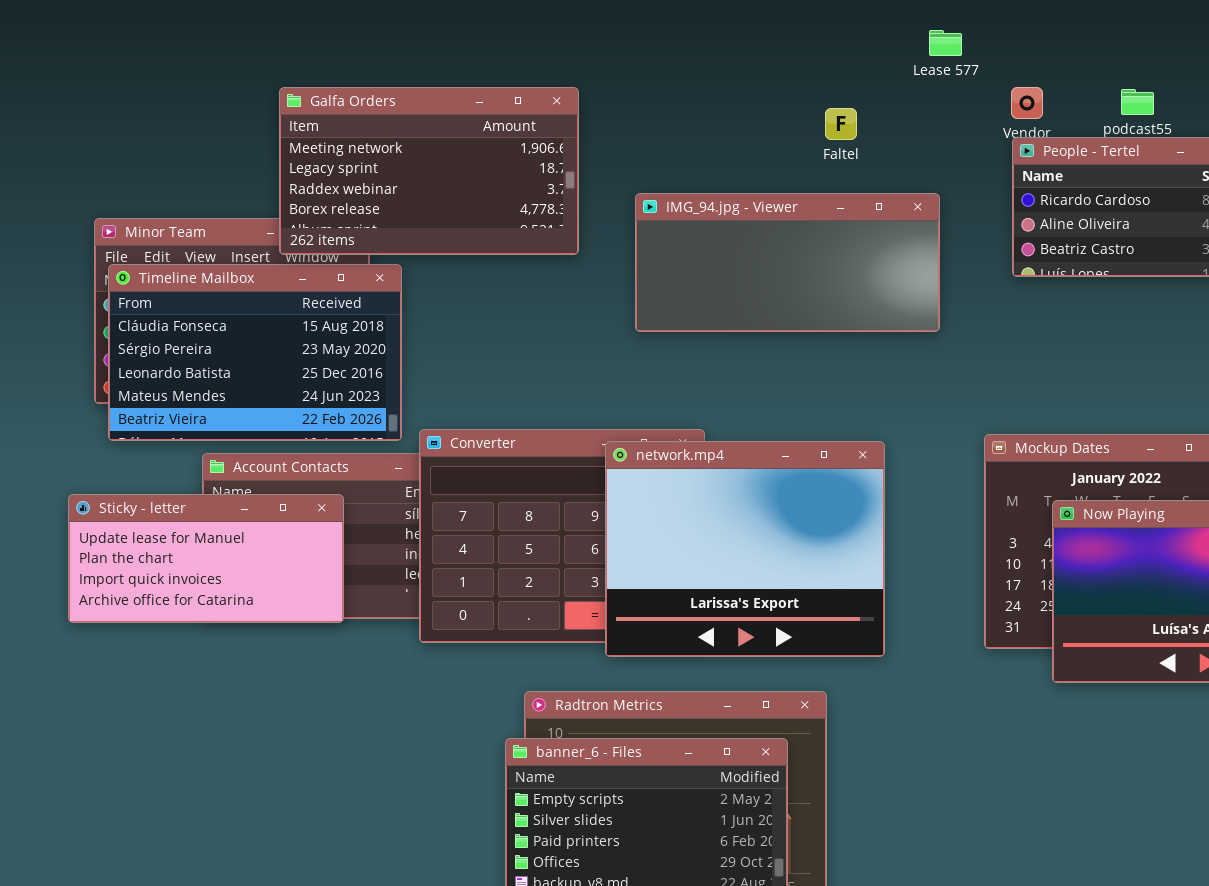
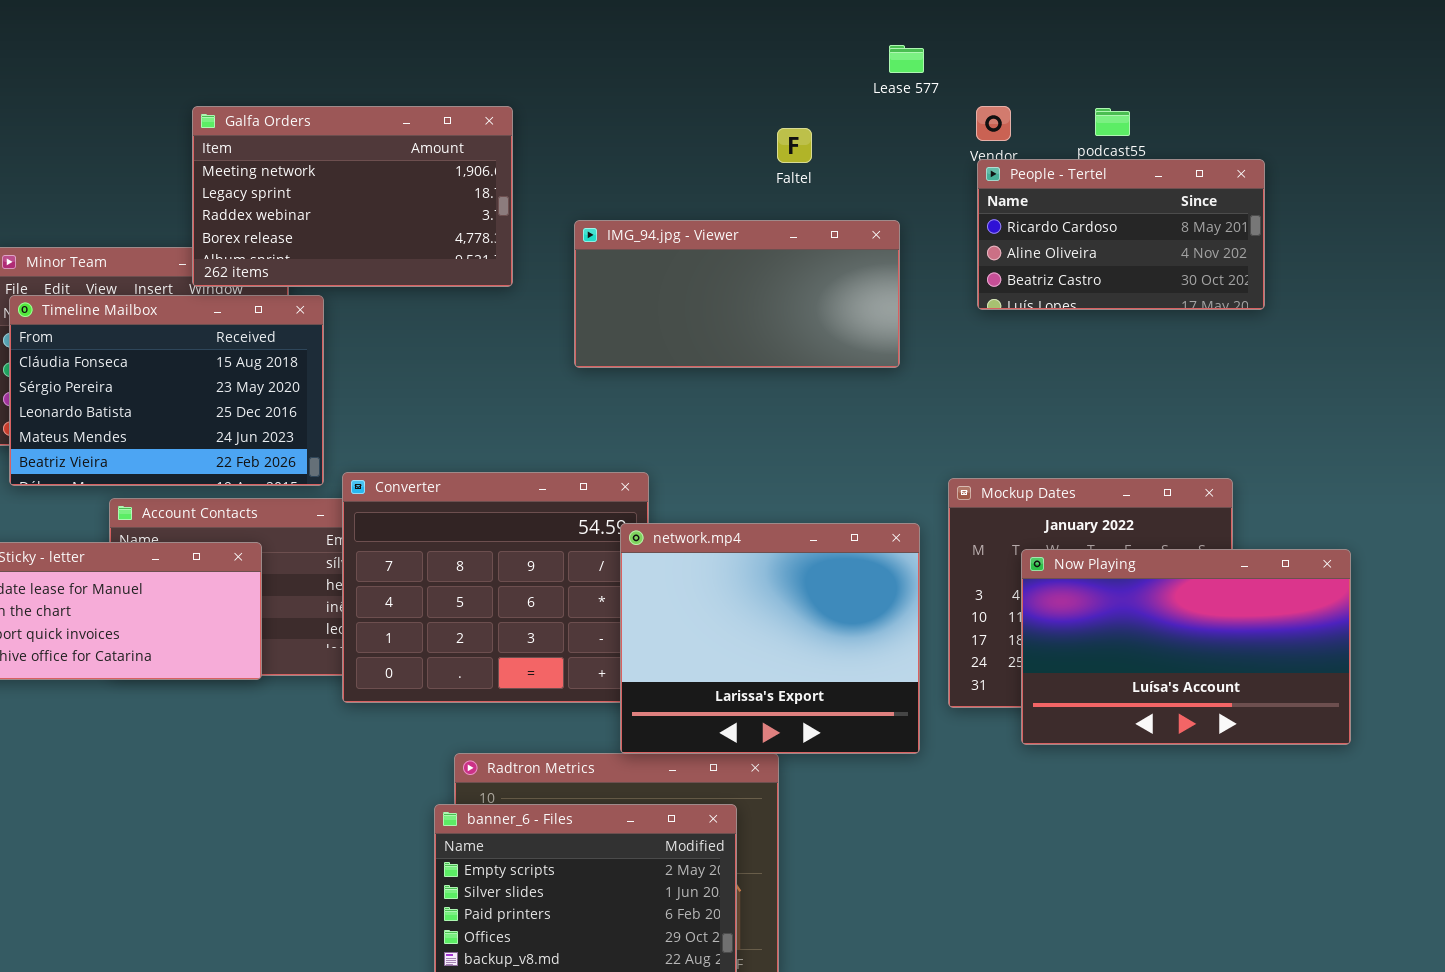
network.mp4: [605,441,885,657] -> [620,523,920,754], moved

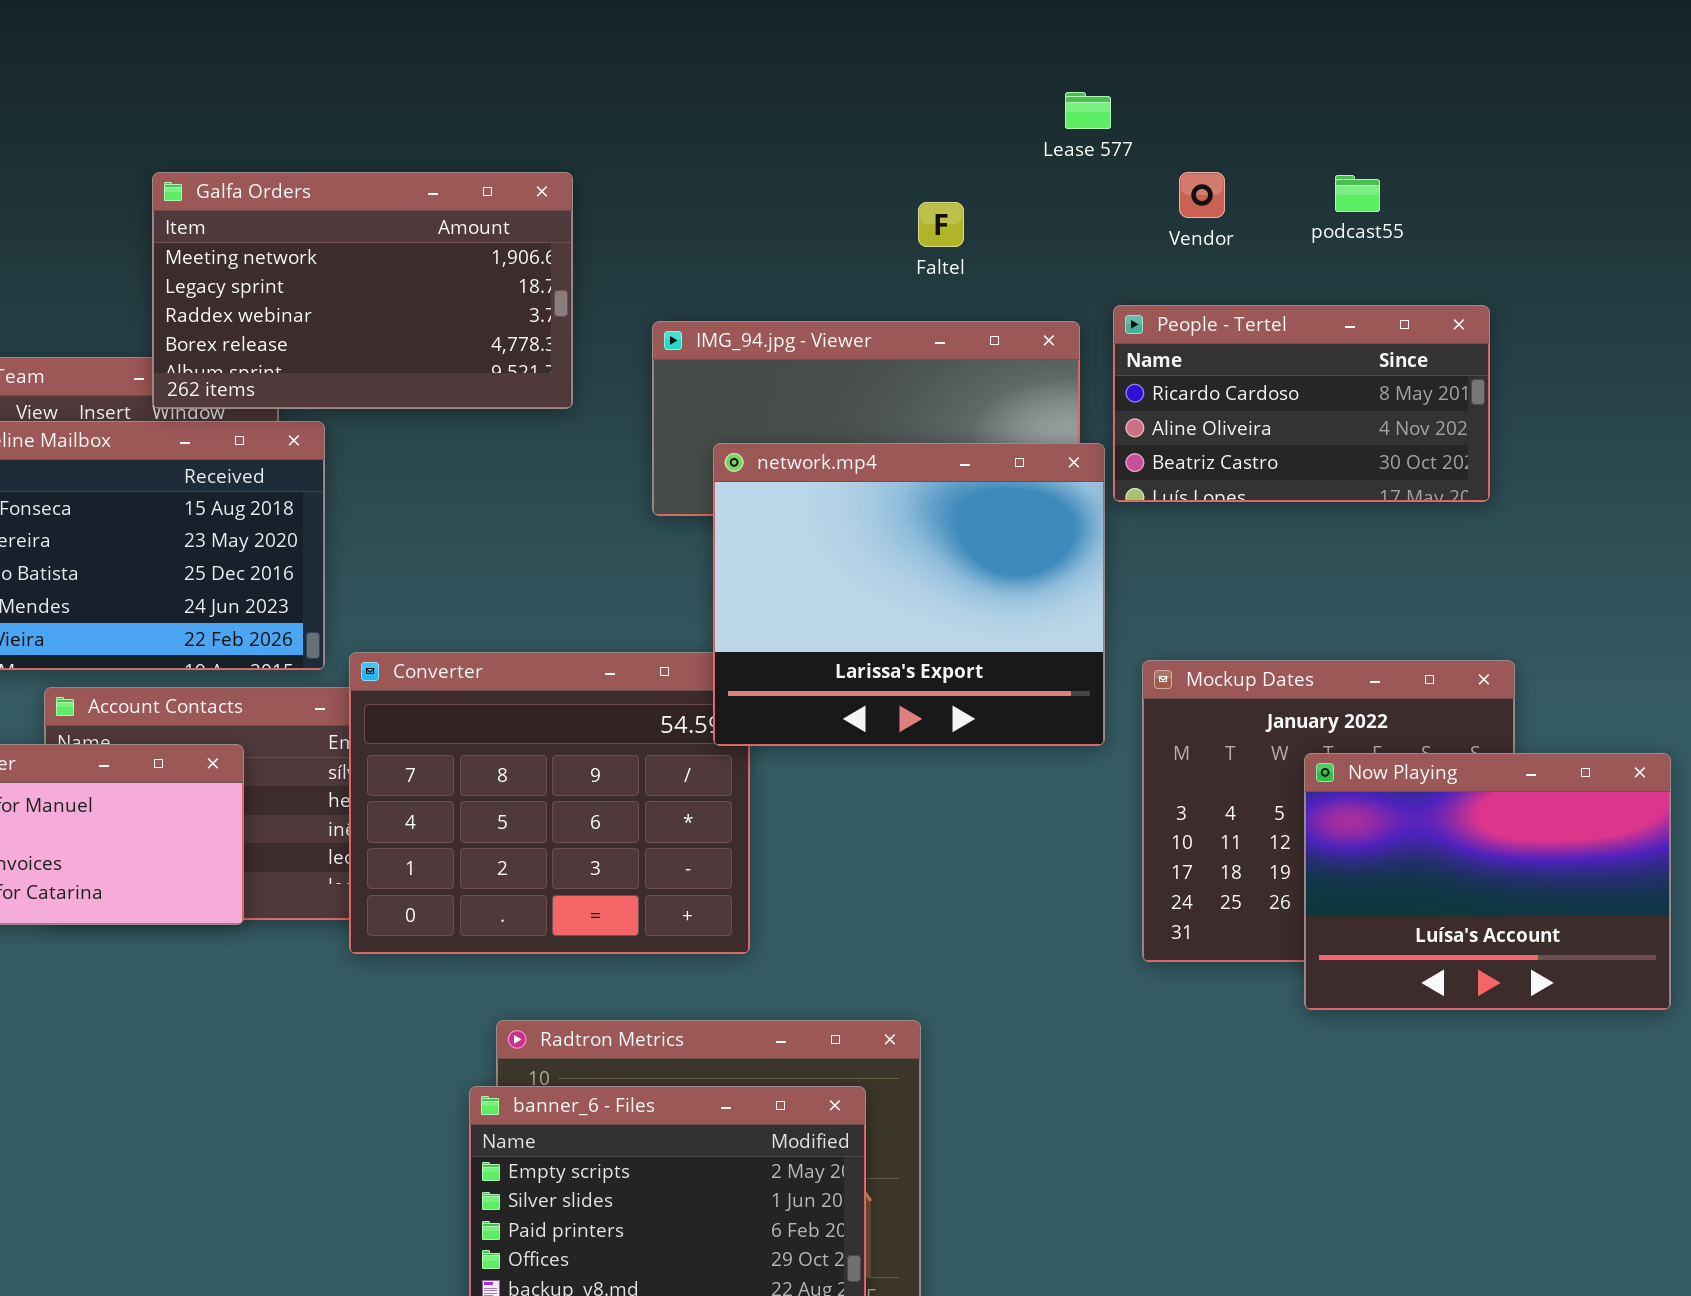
People - Tertel: [977,159,1265,310] -> [1113,305,1490,502], moved
network.mp4: [620,523,920,754] -> [713,443,1105,746], moved
Now Playing: [1021,549,1351,745] -> [1304,753,1671,1010], resized

